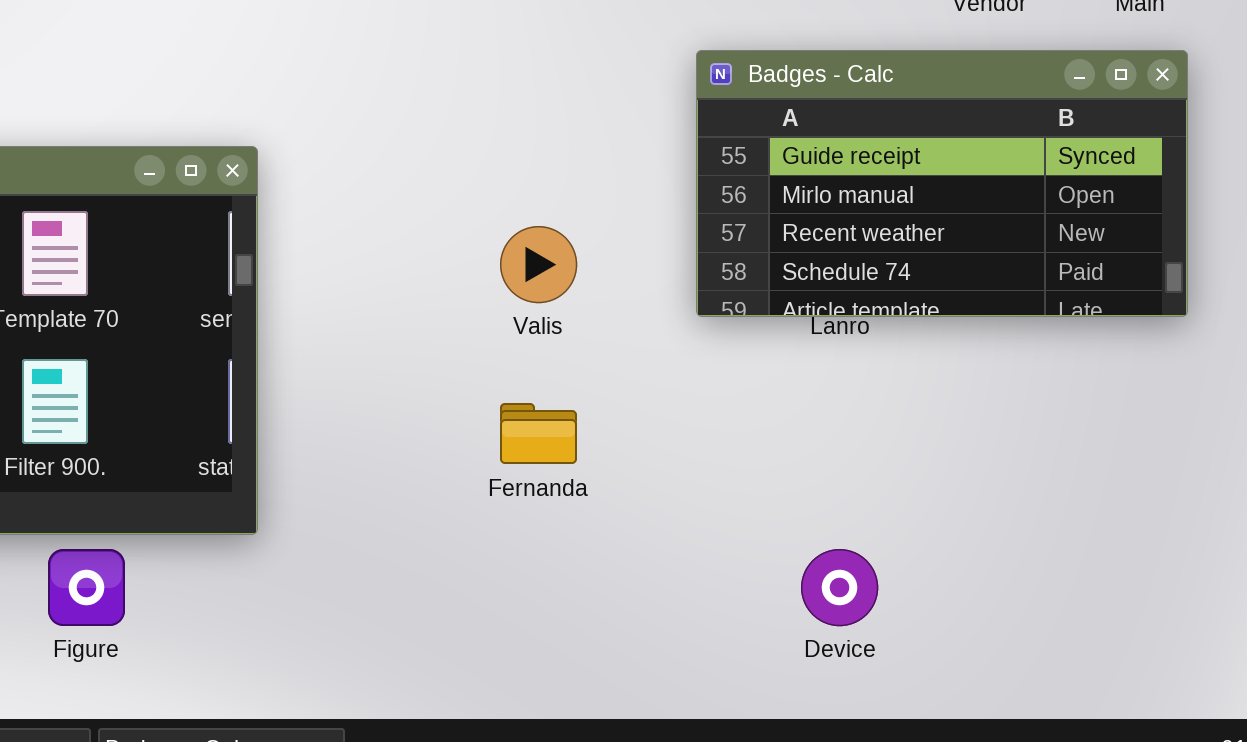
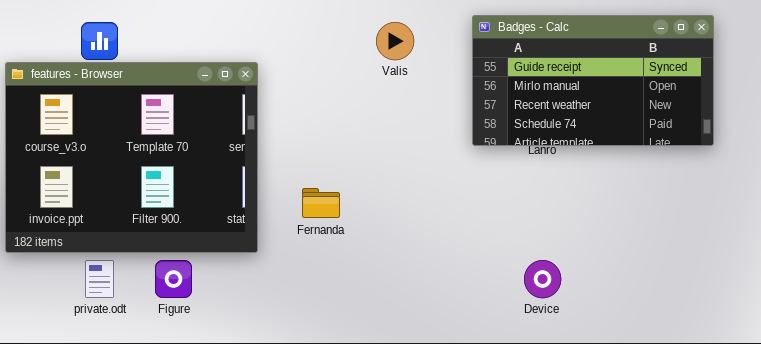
Valis: [500,226,577,303] -> [376,22,414,60], moved
Fernanda: [500,403,577,464] -> [302,188,340,218], moved

